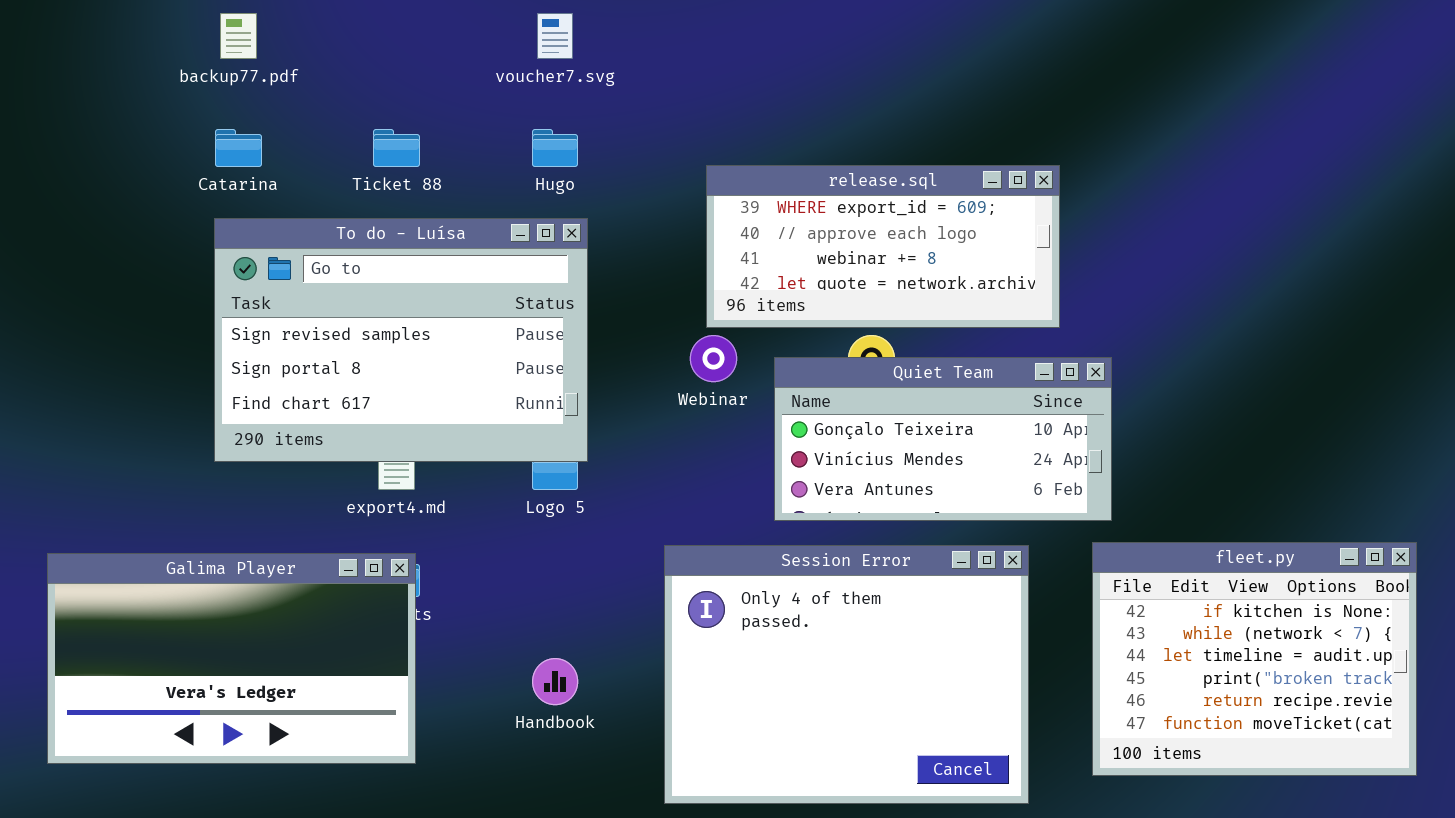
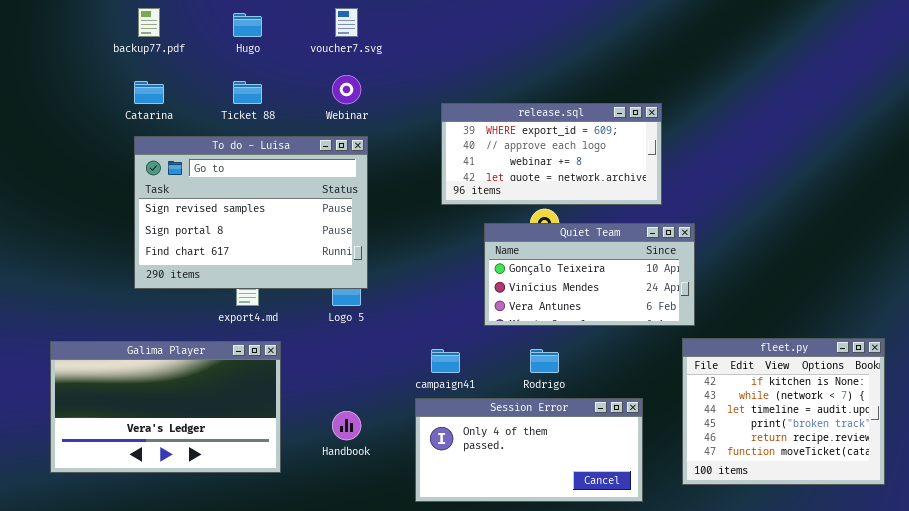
Hugo: [532,129,578,167] -> [233,13,262,37], moved
Webinar: [690,335,737,382] -> [332,75,361,104], moved
Session Error: [664,545,1029,804] -> [415,398,643,502], resized
Galima Player: [47,553,416,764] -> [50,341,281,473], moved

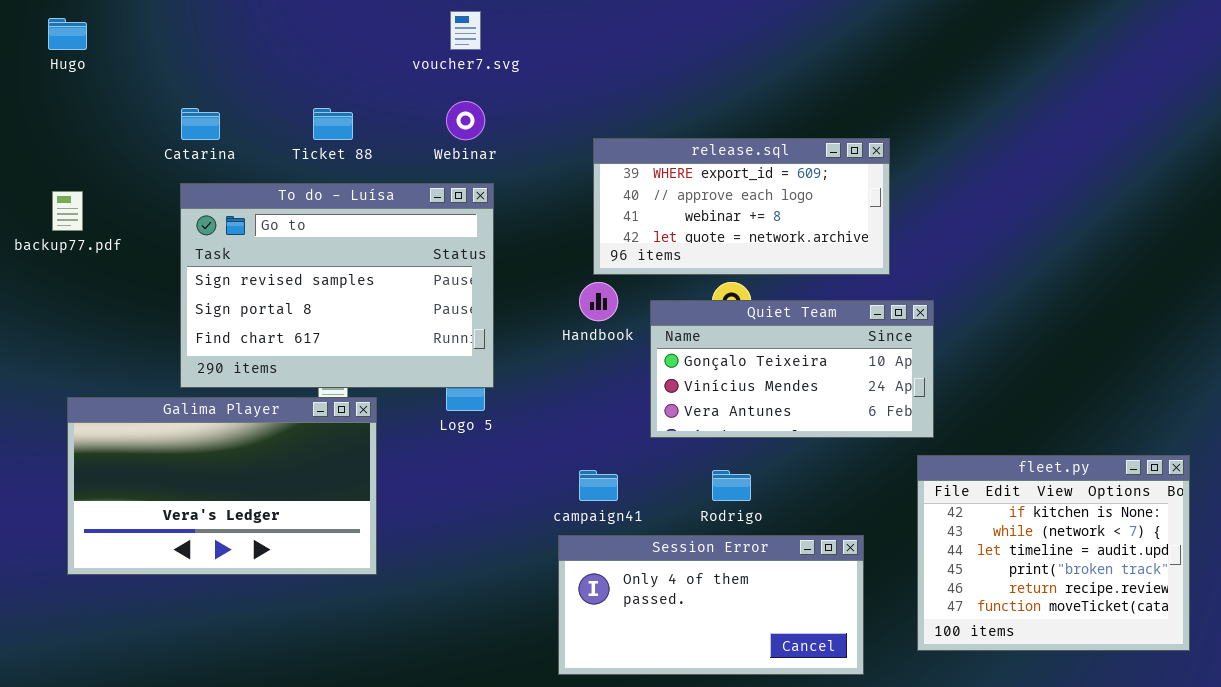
backup77.pdf: [138,8,160,37] -> [52,191,83,231], moved
Hugo: [233,13,262,37] -> [48,18,87,50], moved
Galima Player: [50,341,281,473] -> [67,397,377,575], moved
Handbook: [332,411,361,440] -> [579,282,618,321], moved

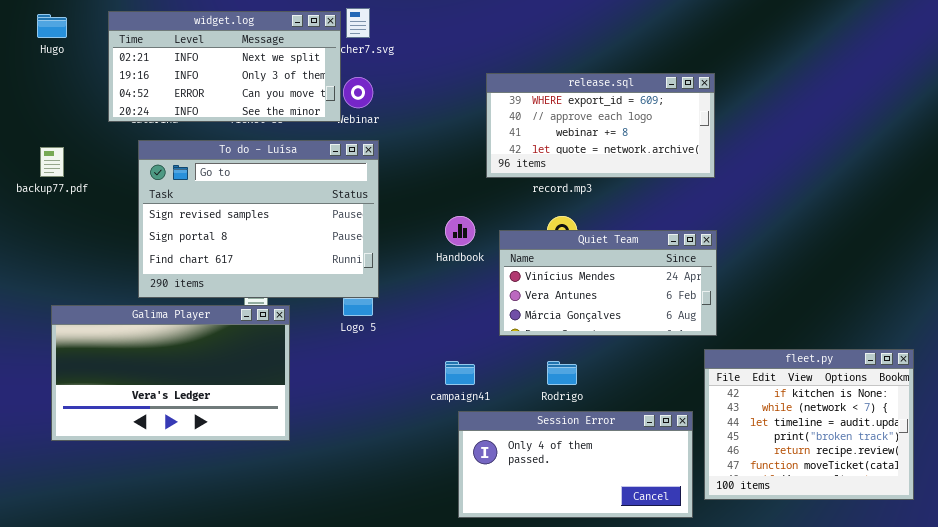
widget.log: none -> [108,11,341,122], opened
release.sql: [593,138,890,275] -> [486,73,715,178], moved
Quiet Team: [650,300,934,438] -> [499,230,717,336], scrolled down 1 row
Session Error: [558,535,864,675] -> [458,411,693,518], moved

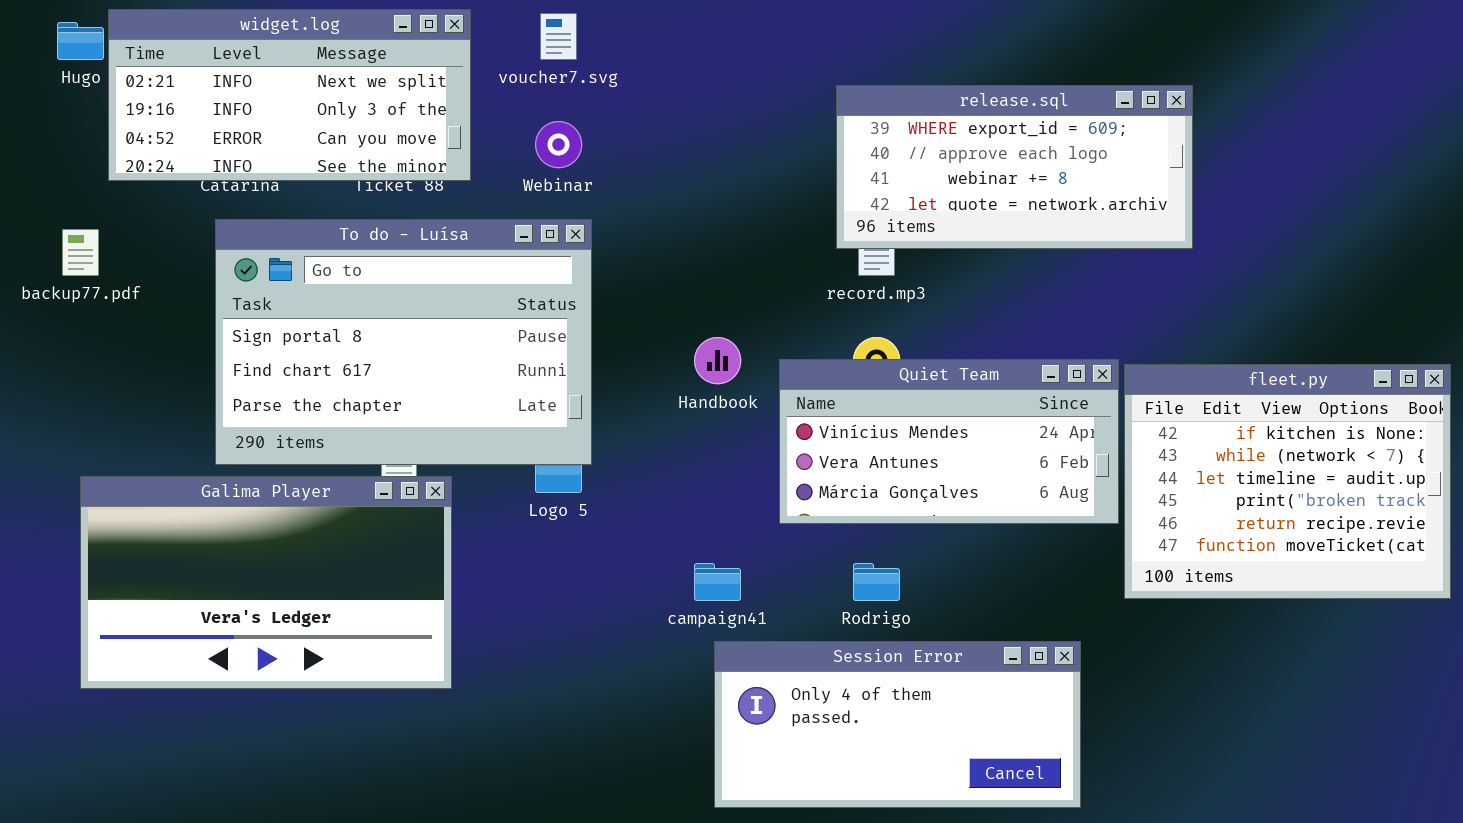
widget.log: [108,11,341,122] -> [108,9,471,181], moved
release.sql: [486,73,715,178] -> [836,85,1193,249], moved
To do - Luísa: [138,140,379,298] -> [215,219,592,465], scrolled down 1 row
fleet.py: [704,349,914,500] -> [1124,364,1451,599], moved

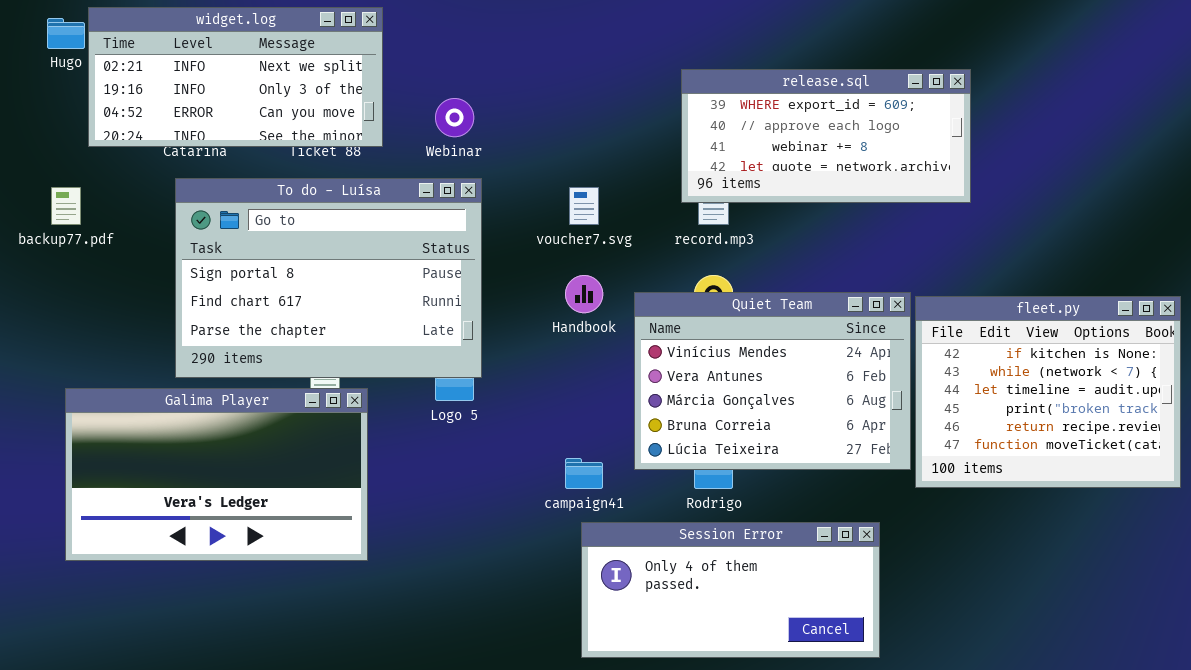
voucher7.svg: [540,13,577,60] -> [569,187,599,225], moved
Quiet Team: [779,359,1119,524] -> [634,292,911,470], resized

